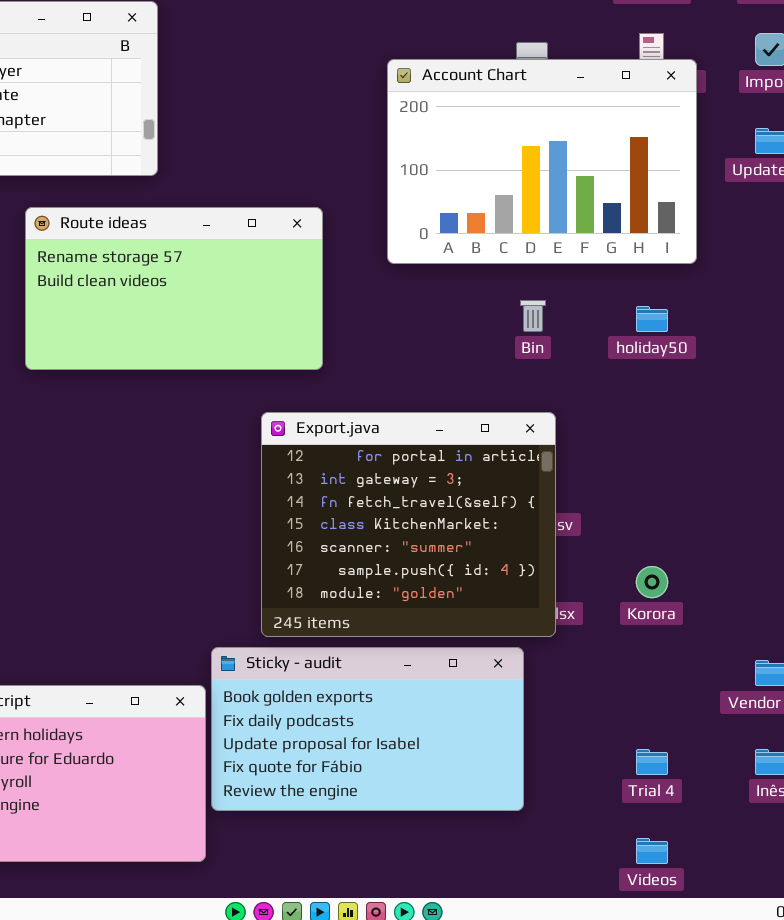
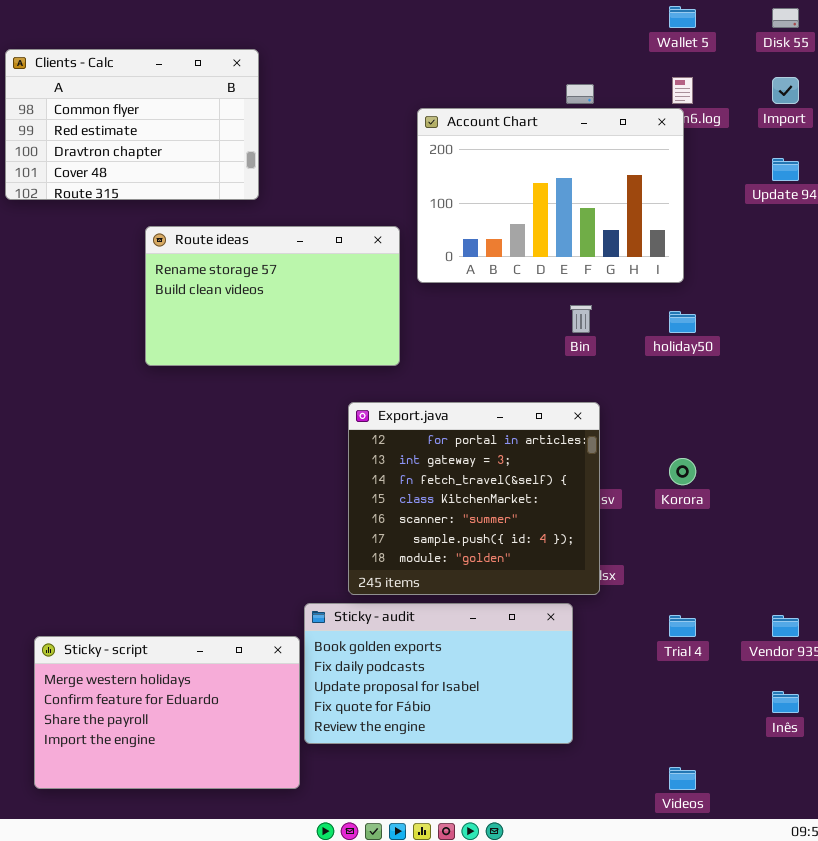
Account Chart: [387,59,697,264] -> [417,108,684,283], moved
Korora: [636,566,668,598] -> [669,458,696,485], moved
Trial 4: [636,749,668,775] -> [669,615,696,637], moved

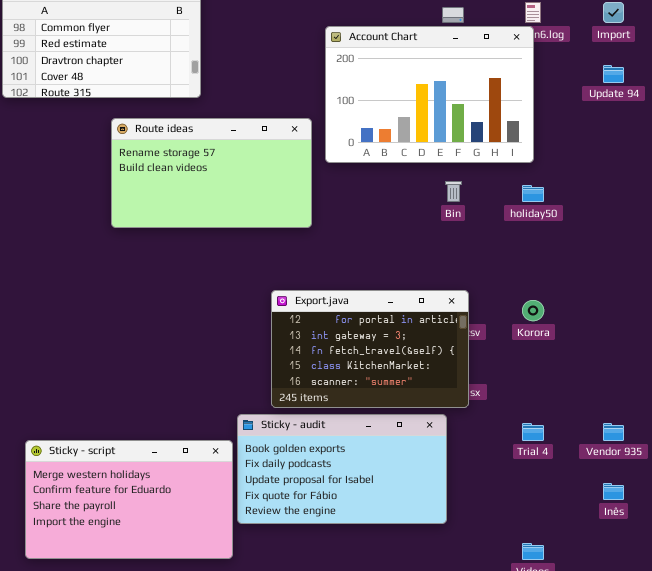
Export.java: [348,402,600,595] -> [271,290,469,408], resized

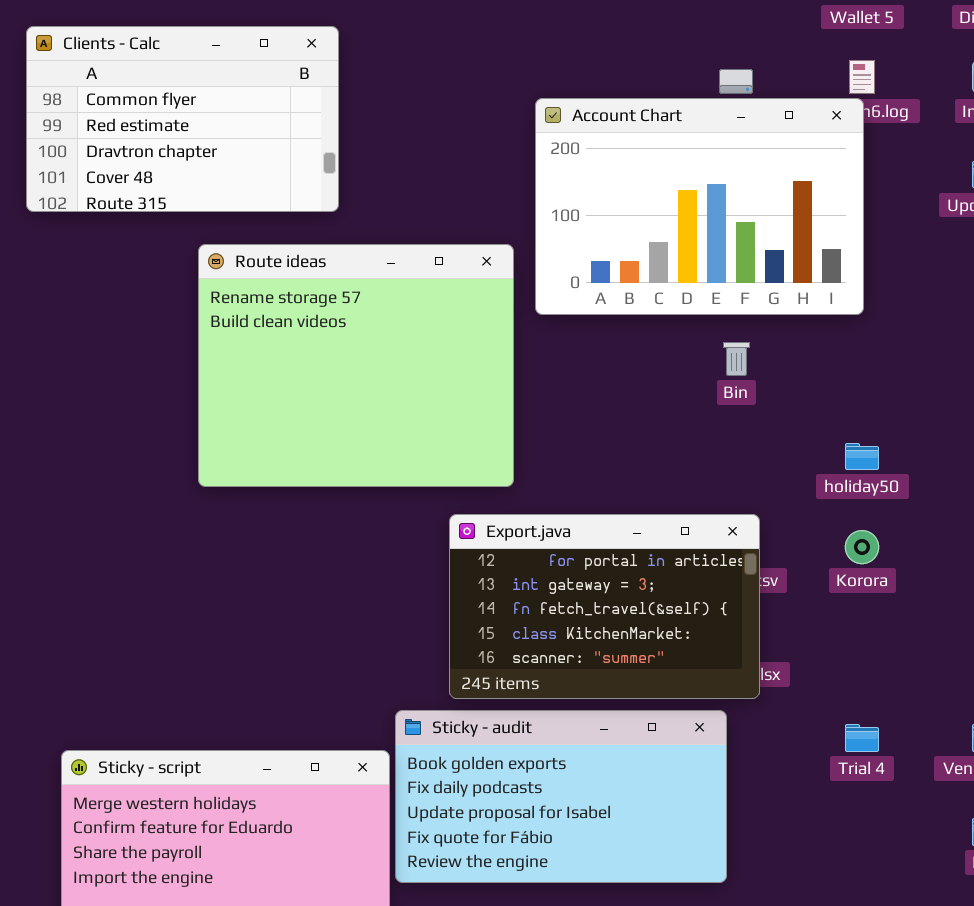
Route ideas: [111,118,312,228] -> [198,244,514,487], resized
holiday50: [522,185,544,202] -> [845,443,879,470], moved

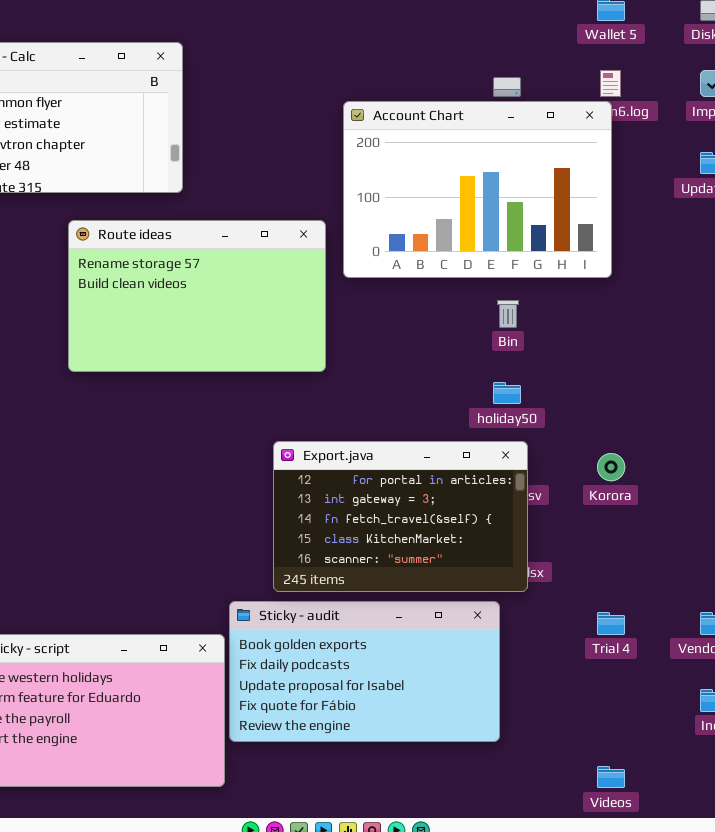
Route ideas: [198,244,514,487] -> [68,220,326,372], resized
holiday50: [845,443,879,470] -> [493,382,521,404], moved

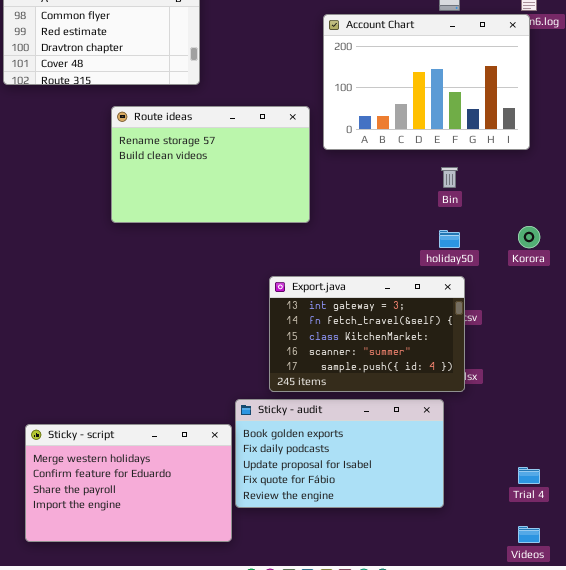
Export.java: [273,441,528,592] -> [269,276,465,392], scrolled down 1 row
Korora: [597,453,625,481] -> [518,226,540,248], moved
Trial 4: [597,612,625,635] -> [518,467,540,484], moved

